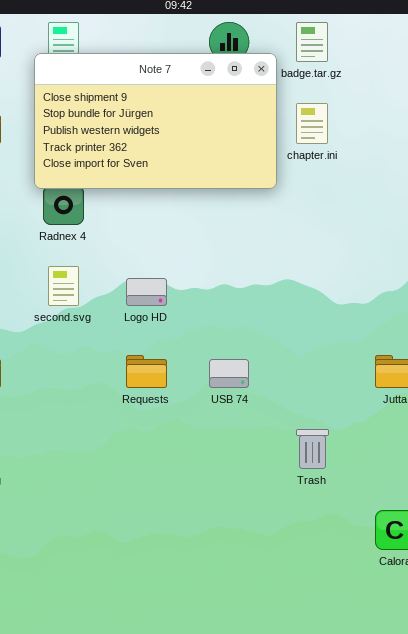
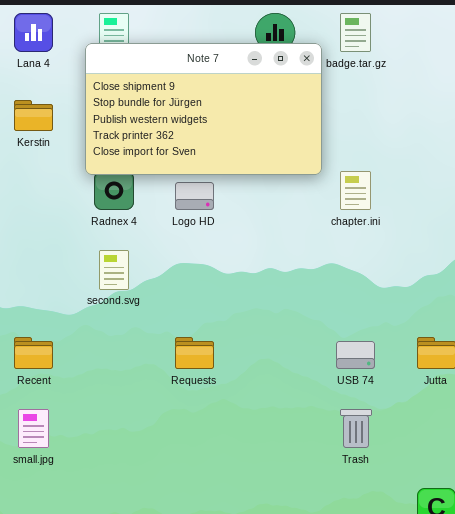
chapter.ini: [296,103,328,144] -> [340,171,371,210], moved
Logo HD: [126,278,167,306] -> [175,182,214,210], moved
USB 74: [209,359,249,388] -> [336,341,375,369], moved

